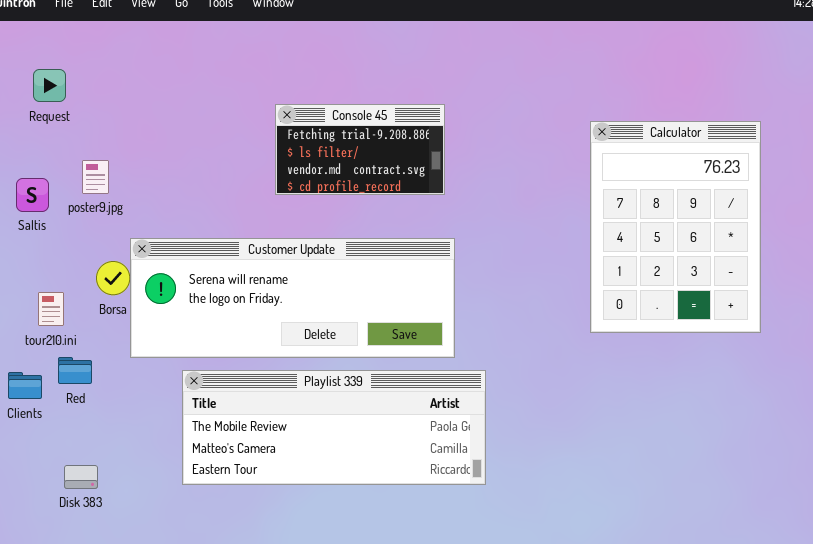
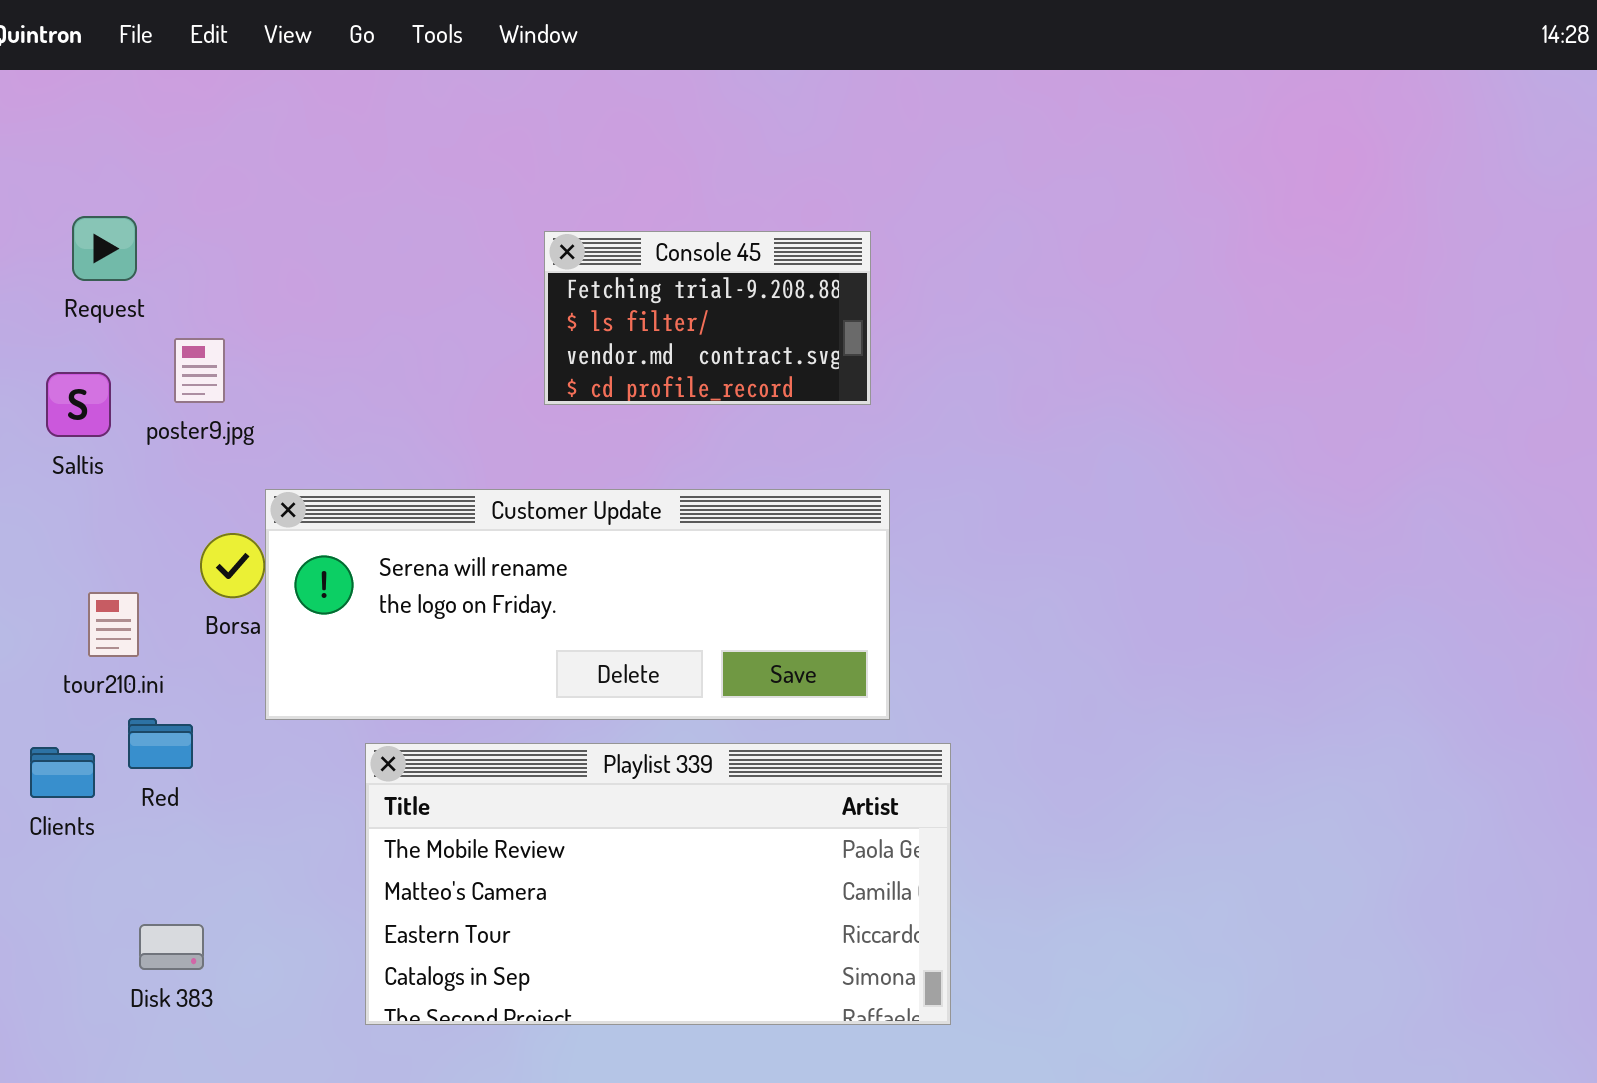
Request: [33,69,66,102] -> [72,216,137,281], moved
Calculator: [590,121,761,333] -> none, closed
Playlist 339: [182,370,486,485] -> [365,743,951,1025], resized

